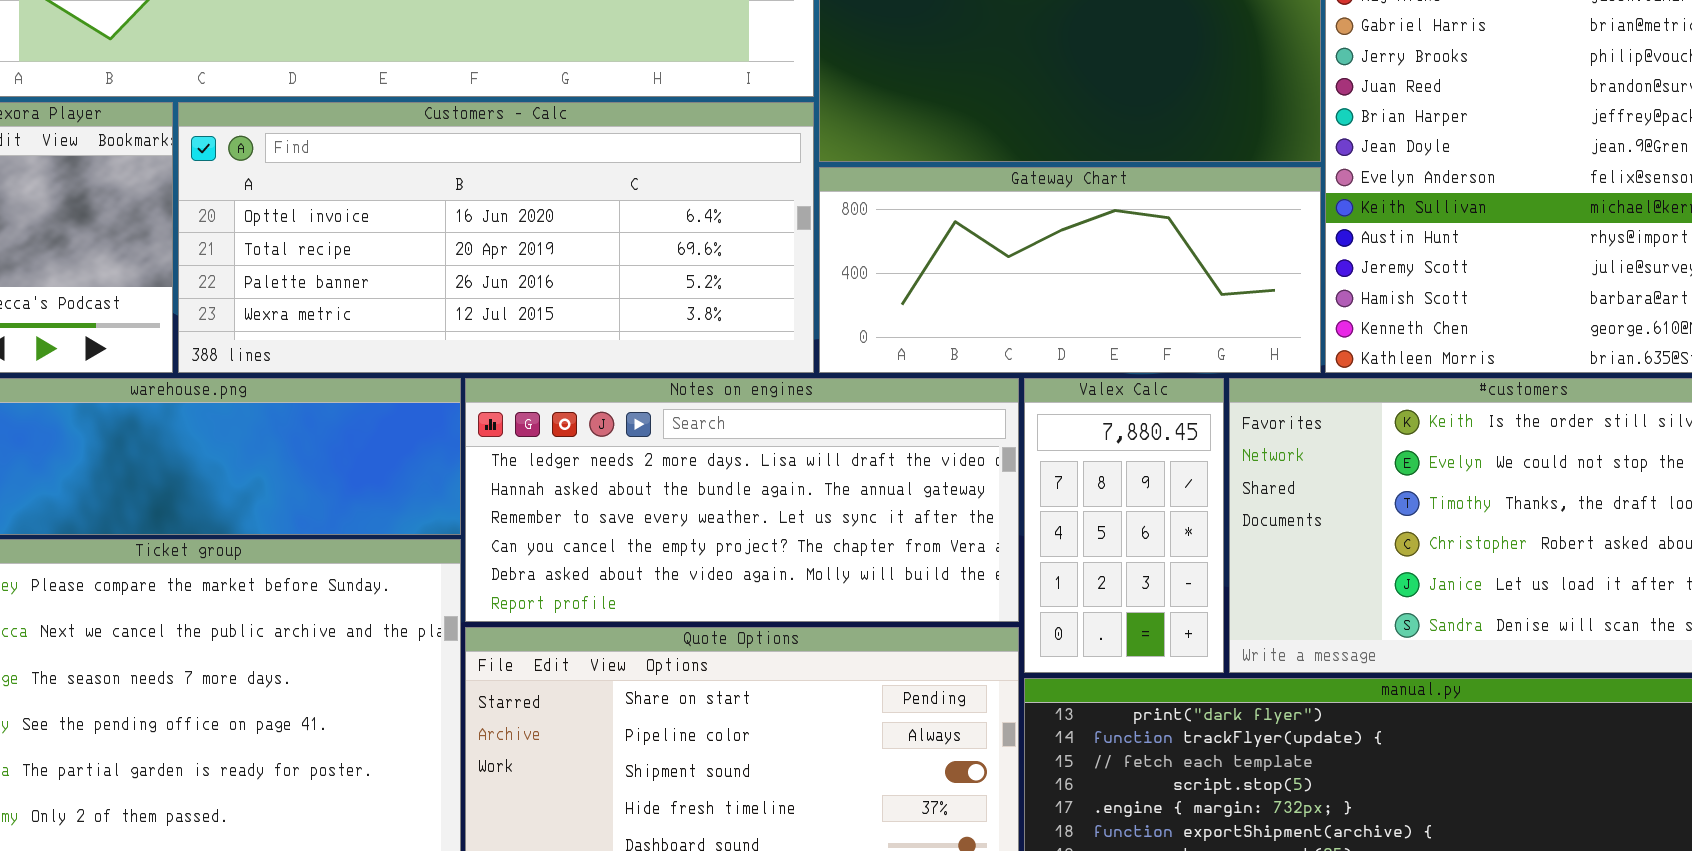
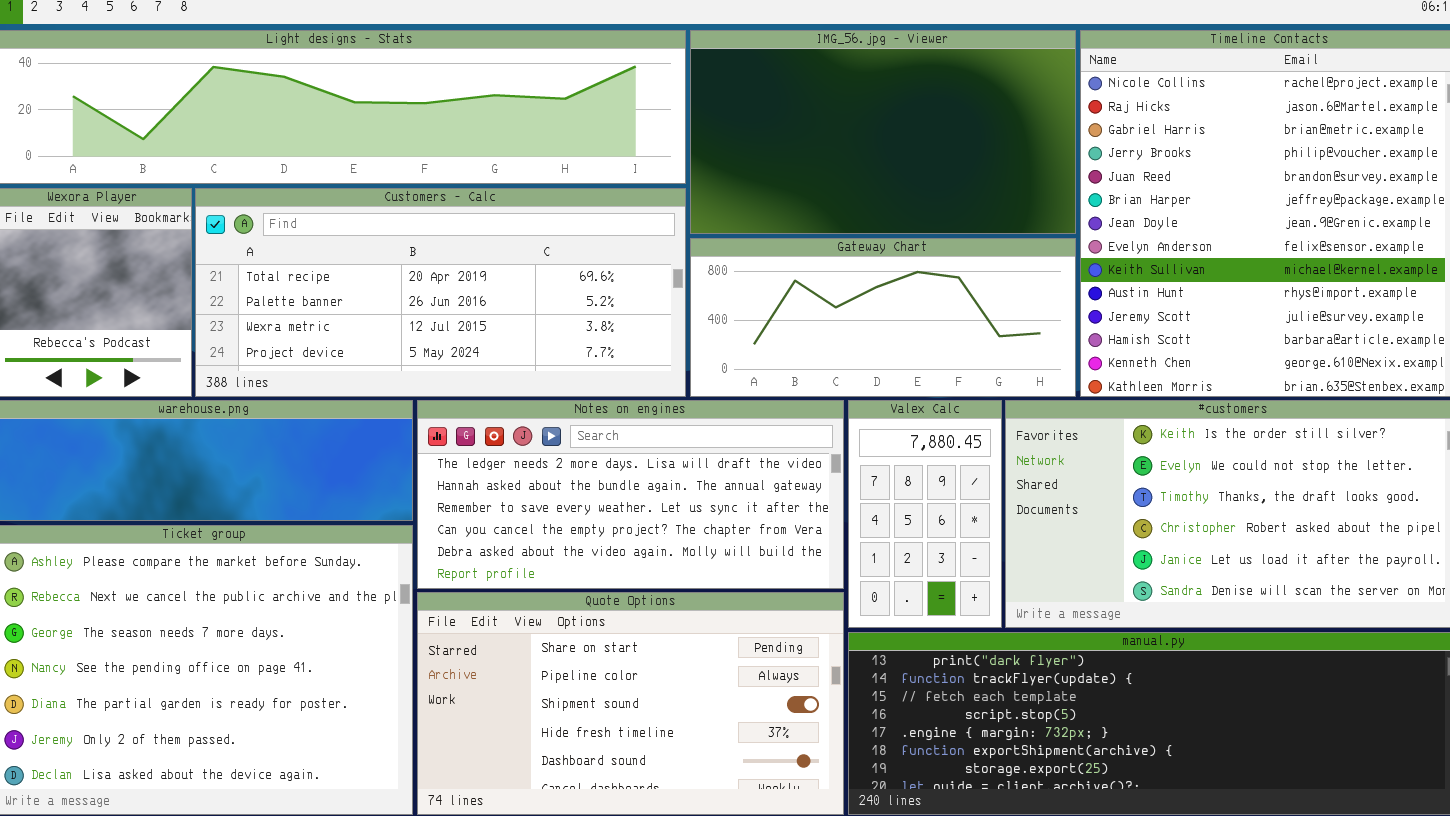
Customers - Calc: [178,102,814,373] -> [195,188,686,397], scrolled down 1 row

